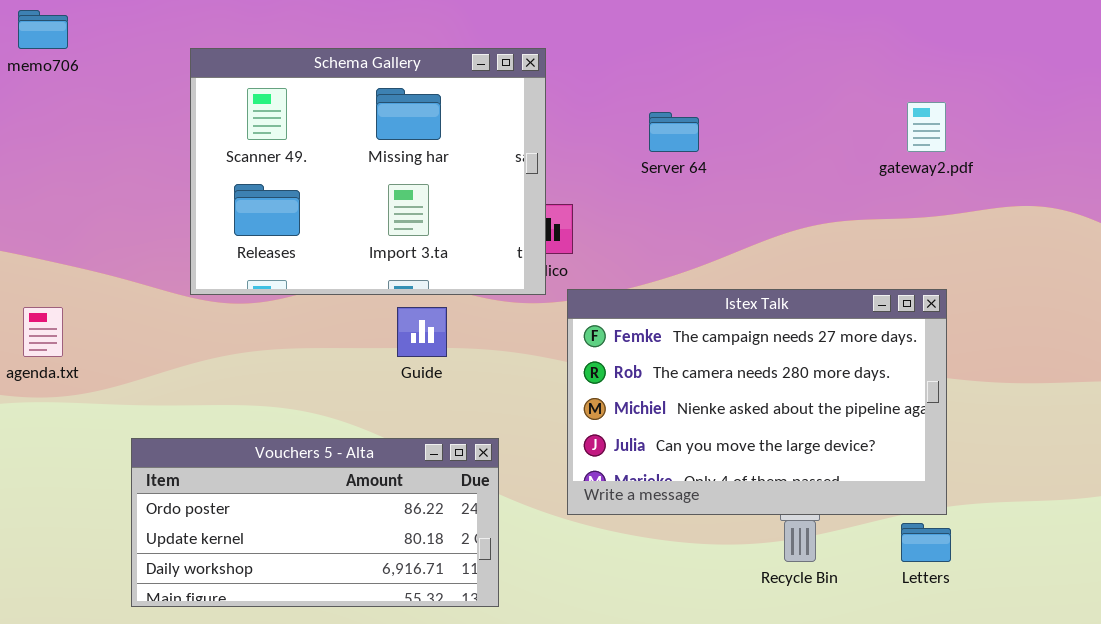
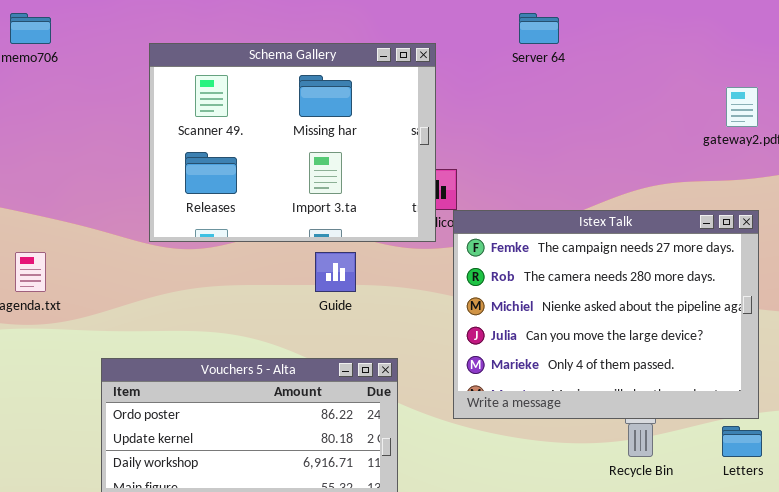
Server 64: [649,112,699,152] -> [519,13,559,44], moved
Istex Talk: [567,289,947,515] -> [453,210,759,419], resized

